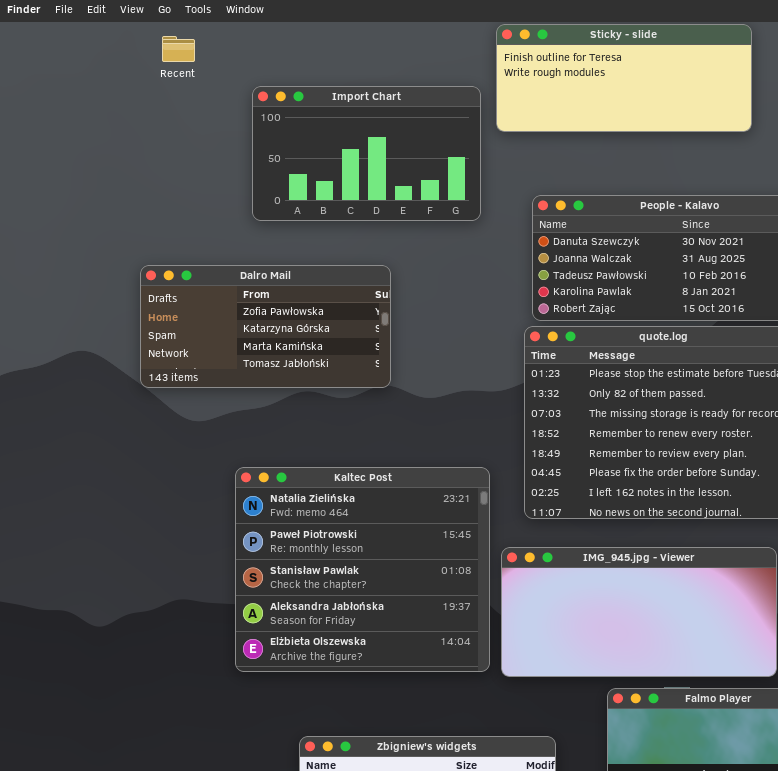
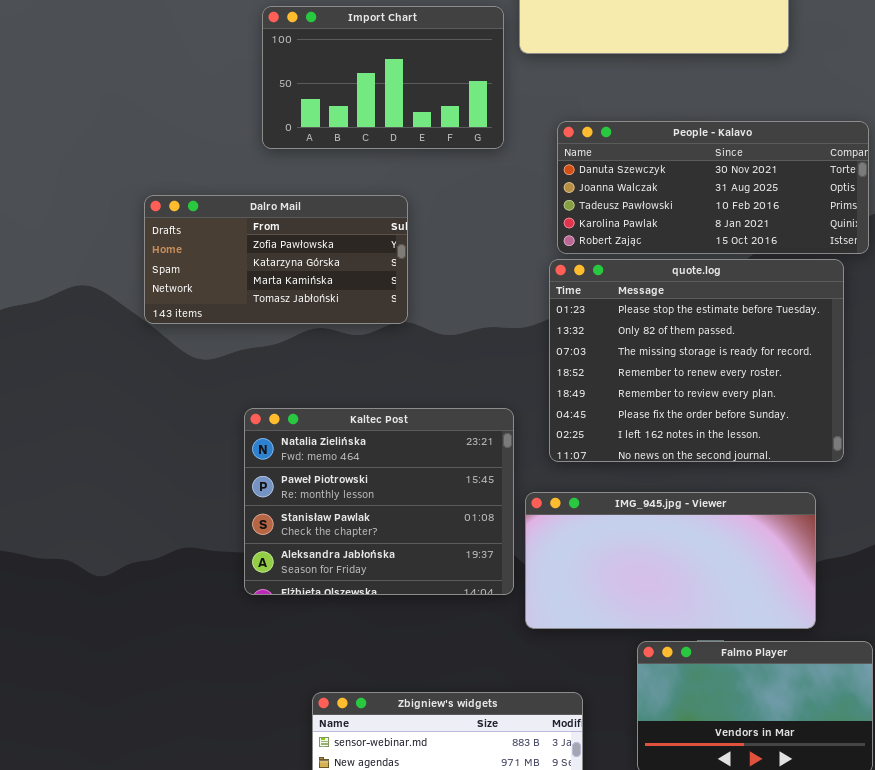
Kaltec Post: [235,467,490,672] -> [244,408,514,595], resized

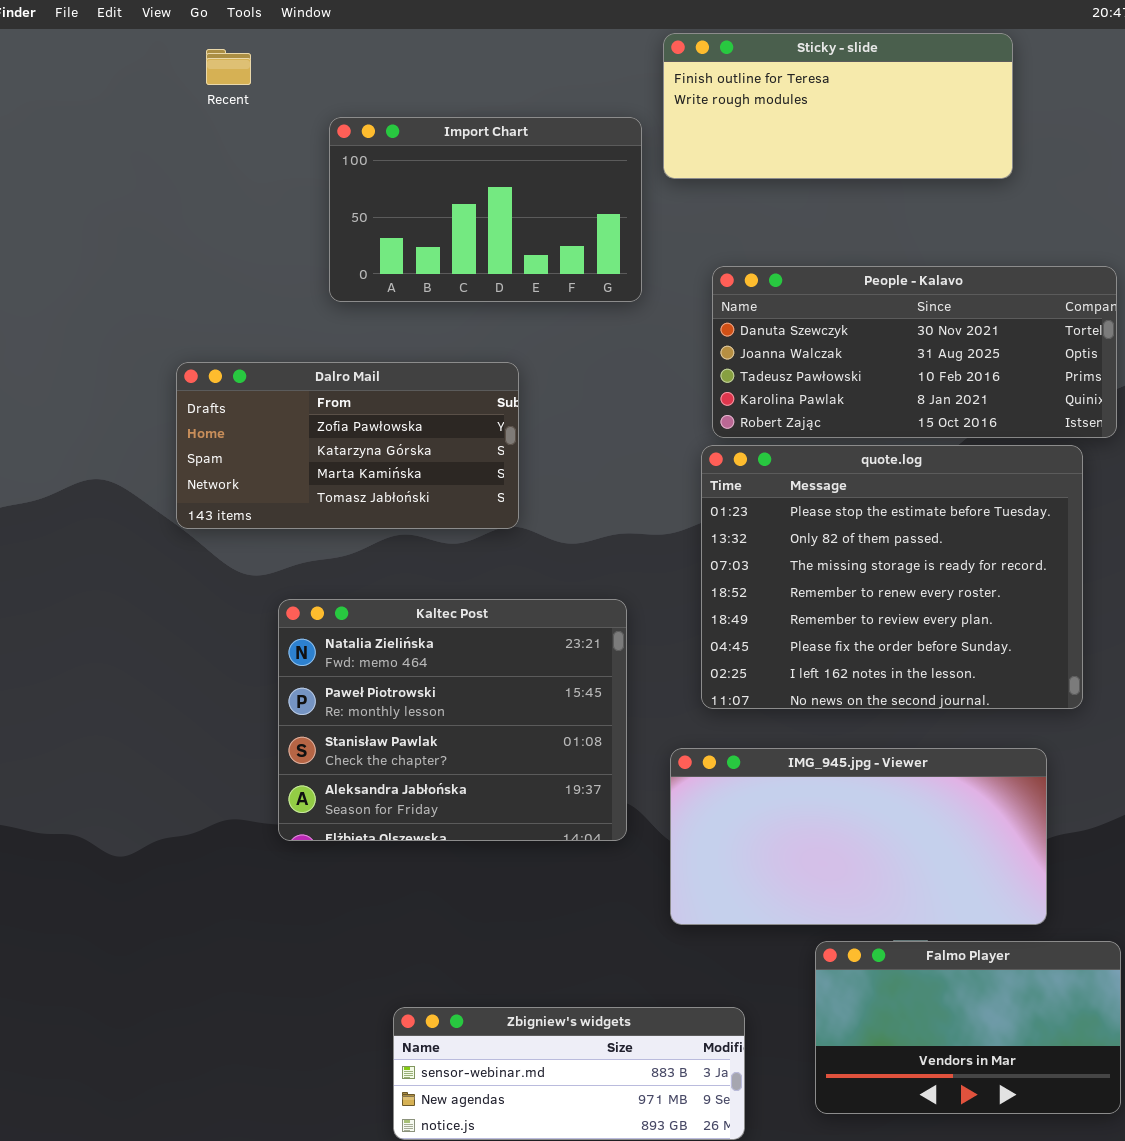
Kaltec Post: [244,408,514,595] -> [278,599,627,841], moved

